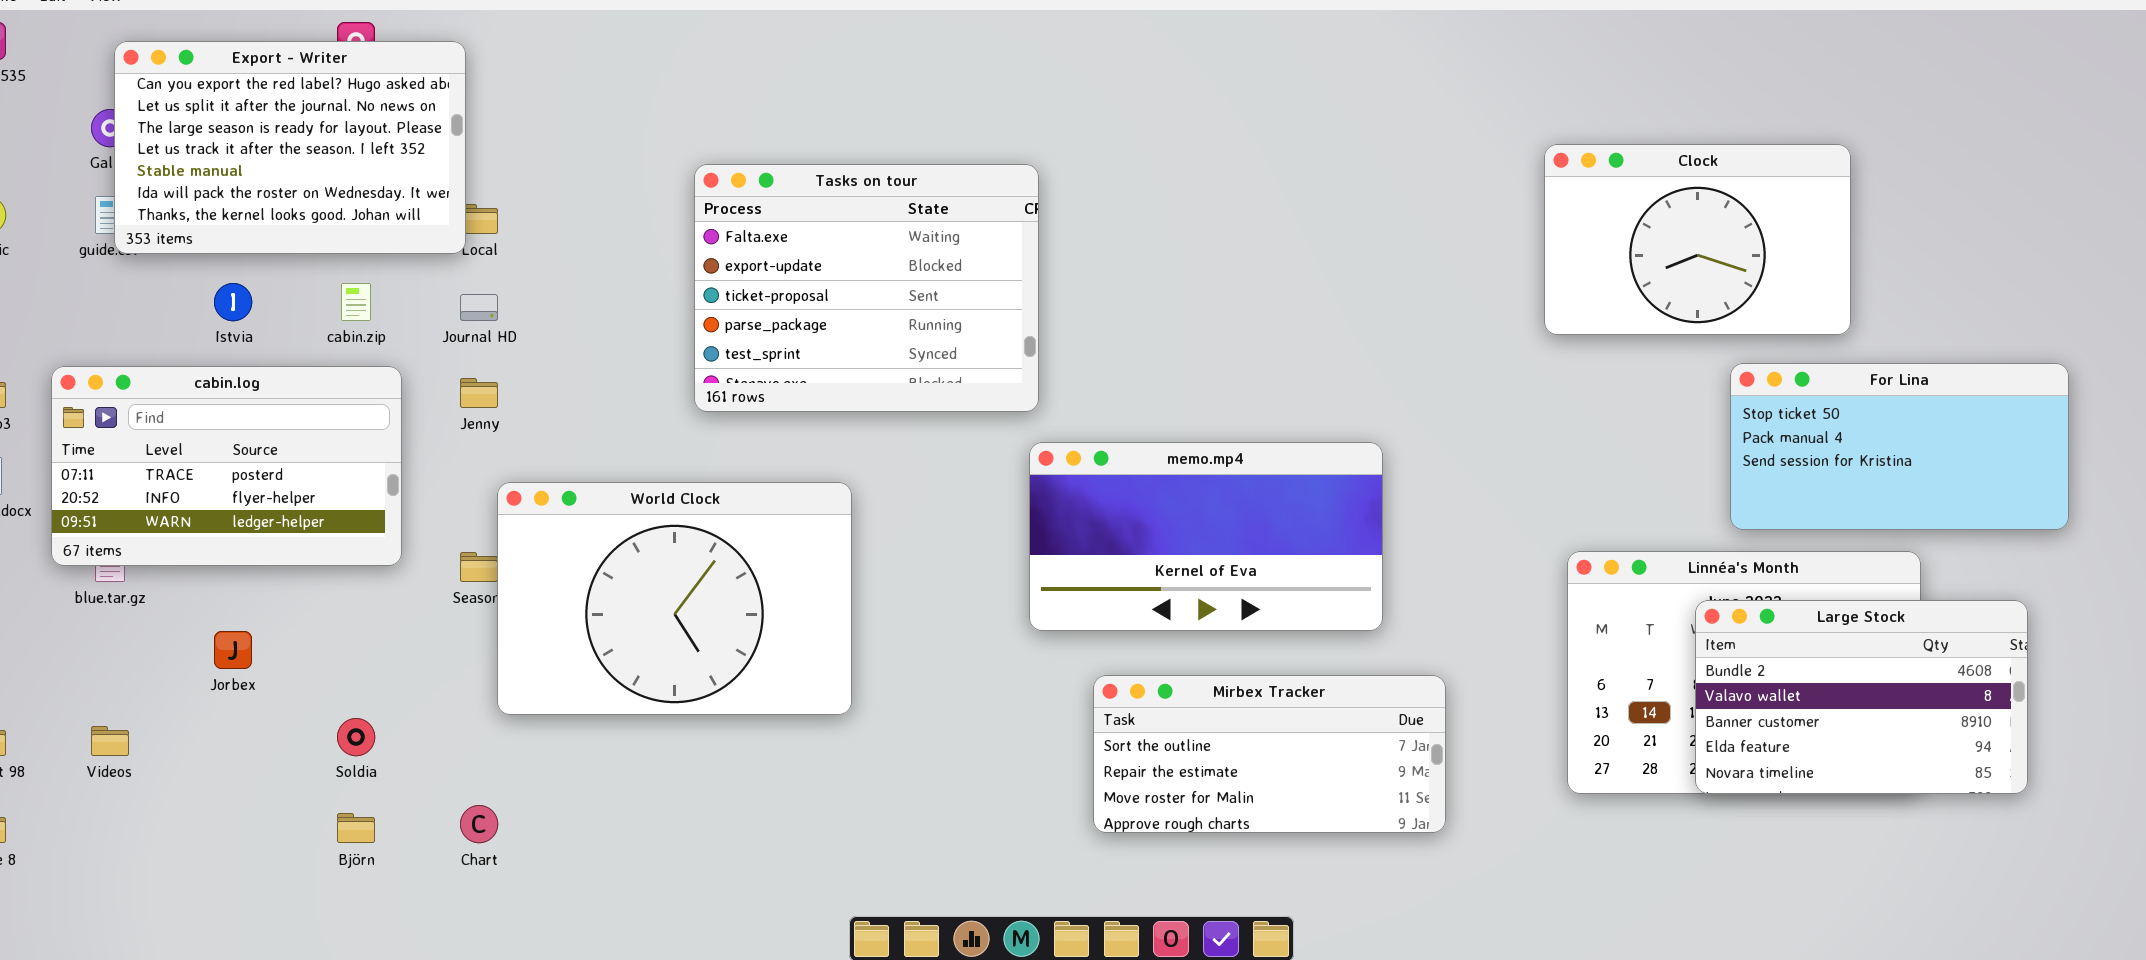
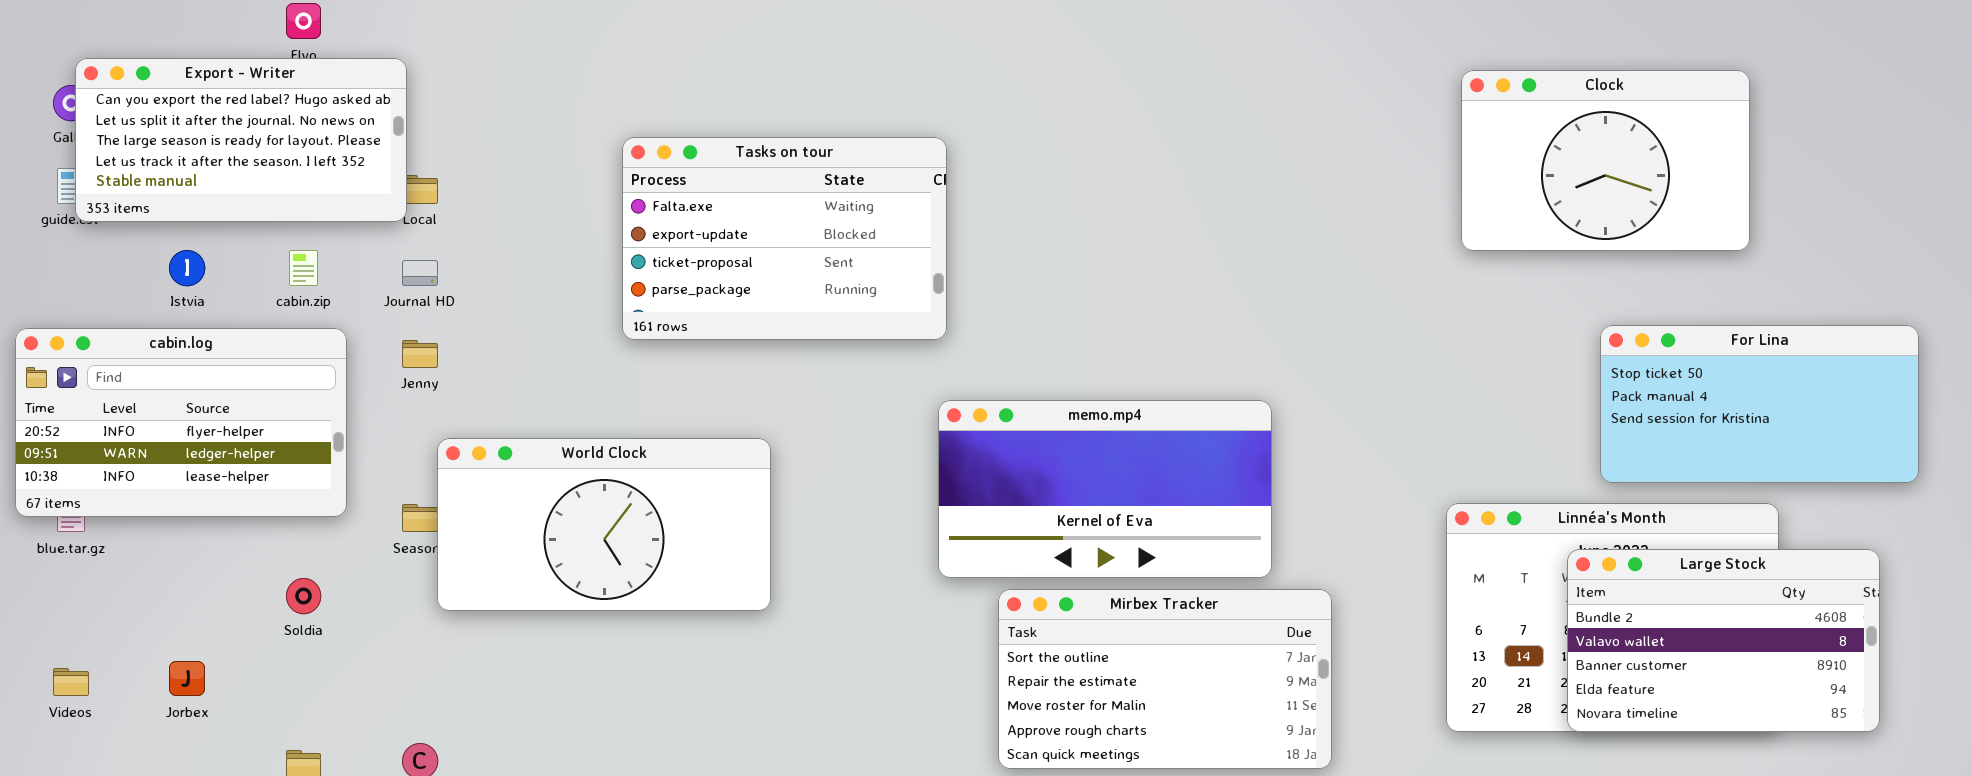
Export - Writer: [114,41,466,254] -> [75,58,407,222], resized
Clock: [1544,144,1851,335] -> [1461,70,1750,251], moved
Tasks on tour: [694,164,1039,412] -> [622,137,947,340], resized
cabin.log: [51,366,402,566] -> [15,328,347,517], scrolled down 1 row
World Clock: [497,482,852,715] -> [437,438,771,611], resized
Jorbex: [214,631,252,669] -> [169,661,205,696], moved
Mirbex Tracker: [1093,675,1446,833] -> [998,589,1332,769], resized
Soldia: [337,718,375,756] -> [286,578,321,614], moved

